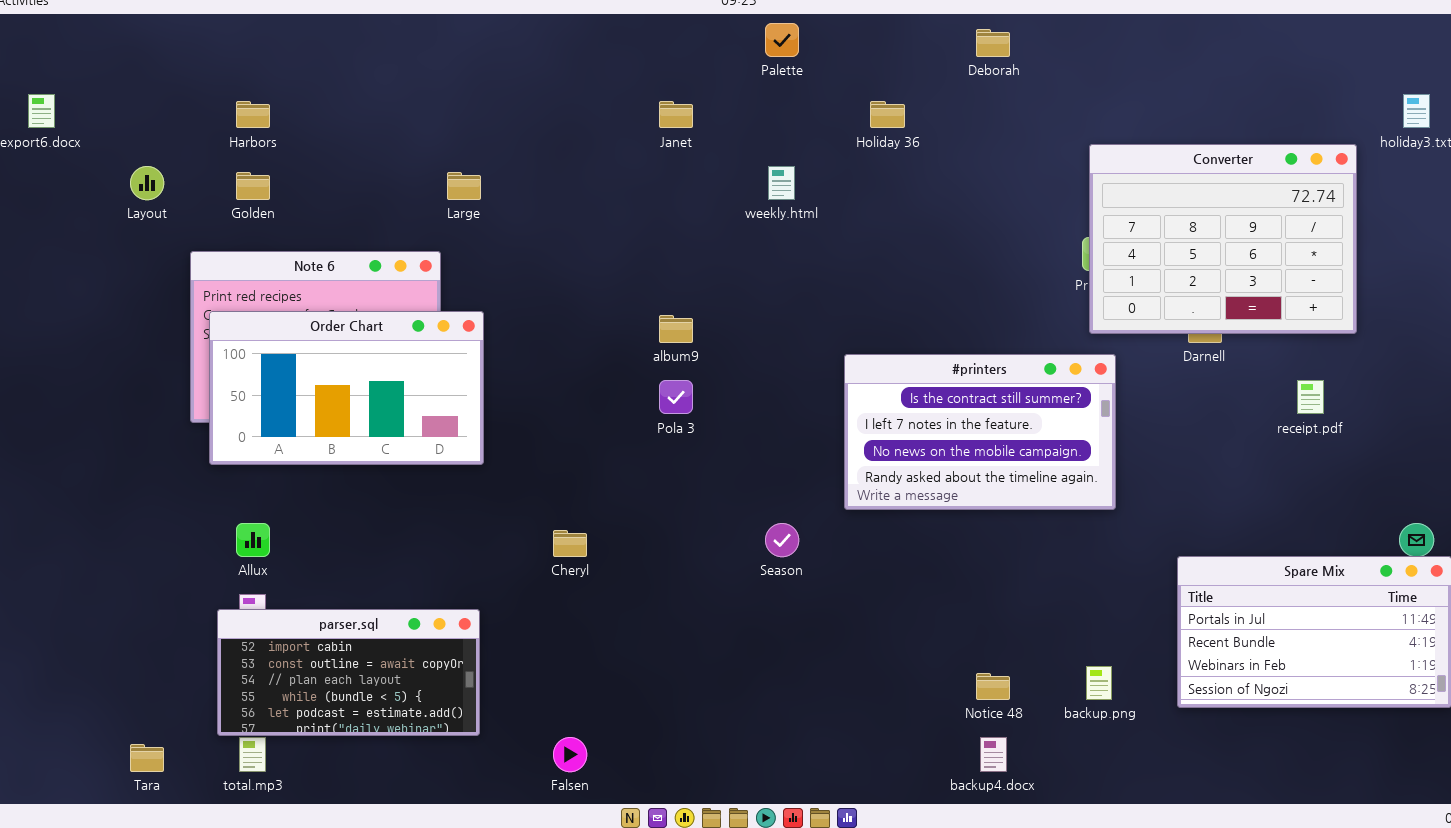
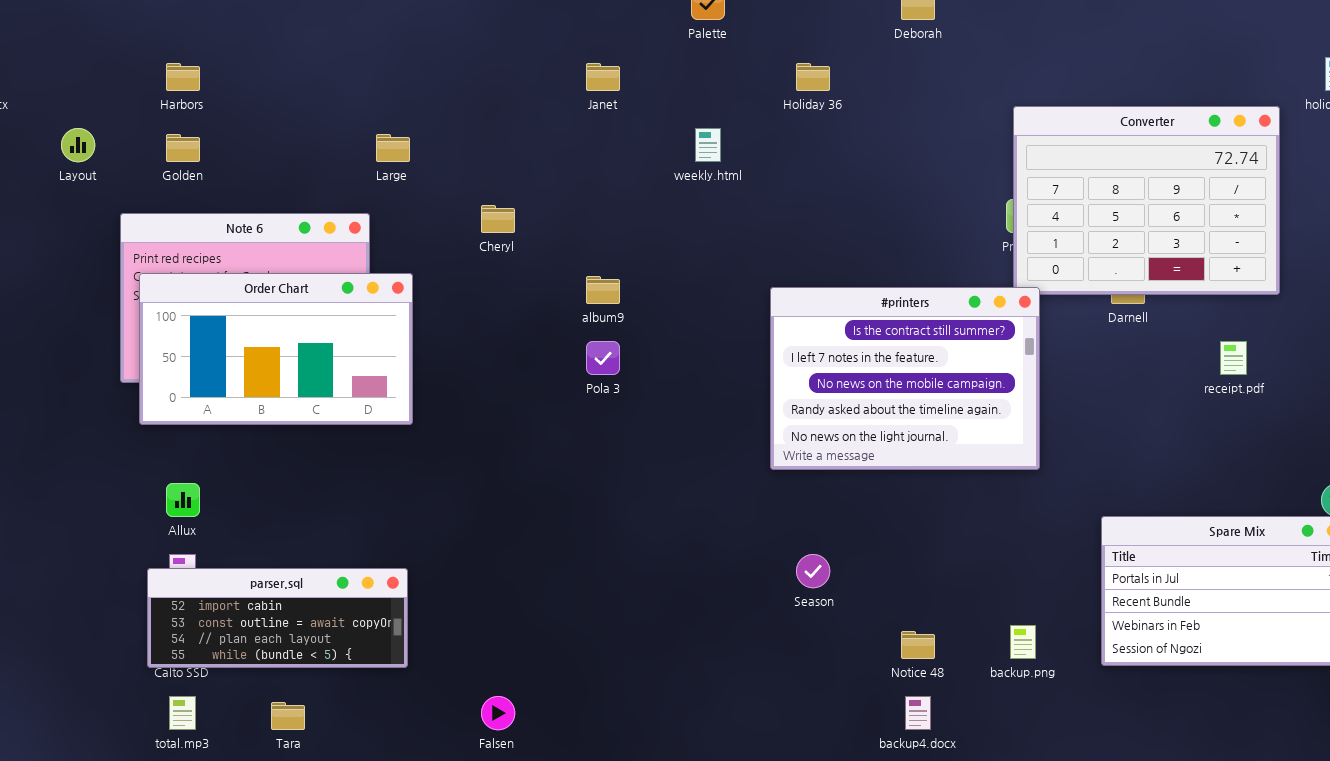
#printers: [844,354,1116,510] -> [770,287,1040,470], resized
Season: [765,523,799,557] -> [796,554,830,588], moved
Cheryl: [553,530,587,557] -> [481,205,515,233], moved
parser.sql: [217,609,480,736] -> [147,568,408,668], resized
Tara: [130,744,164,772] -> [271,702,305,730], moved

